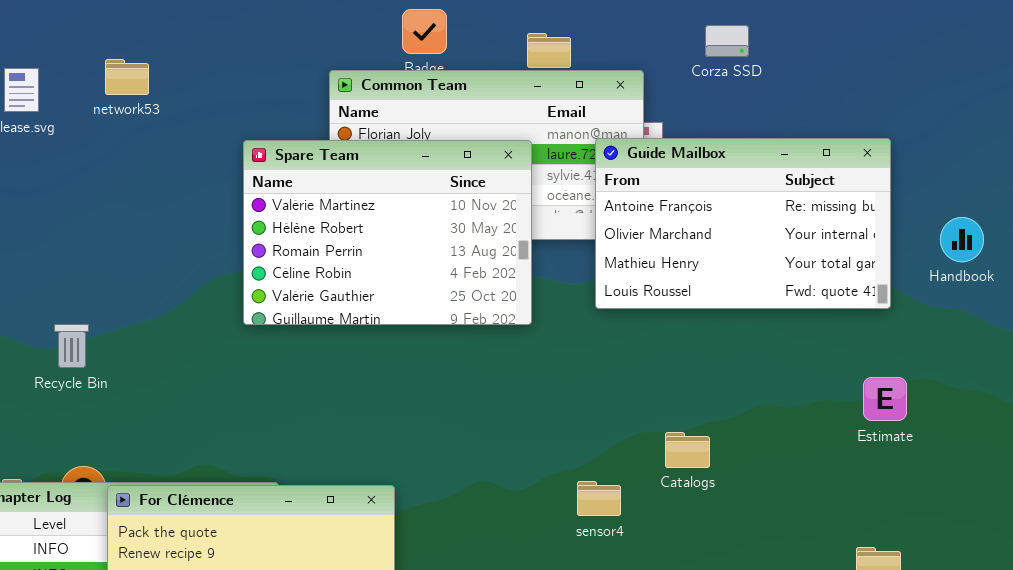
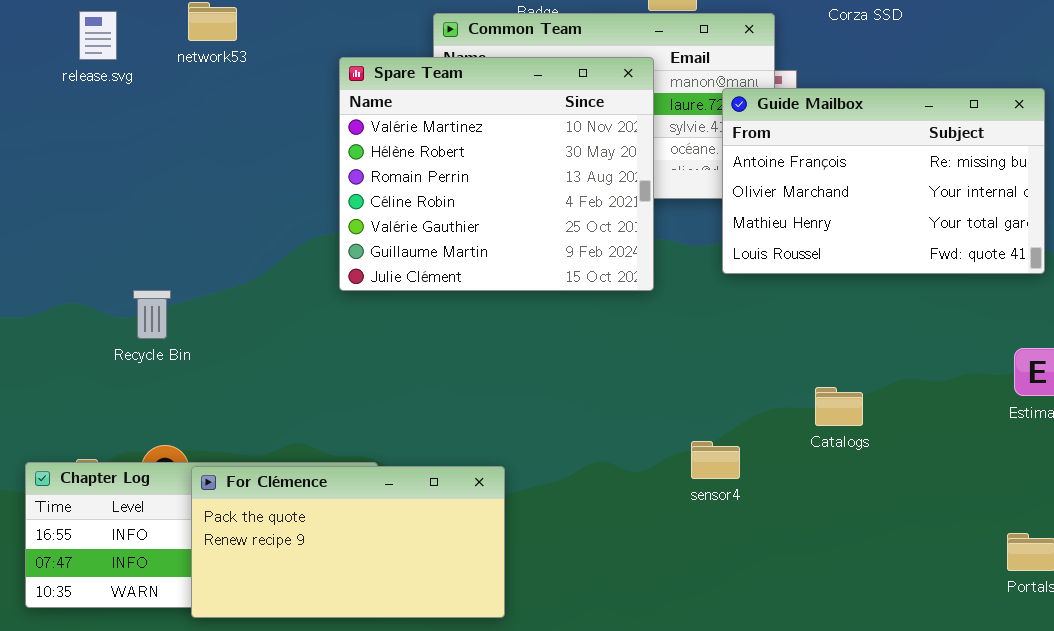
Spare Team: [243,140,532,325] -> [339,57,654,291], resized
Catalogs: [665,432,710,468] -> [815,387,863,426], moved
sensor4: [577,481,621,516] -> [691,441,740,479], moved

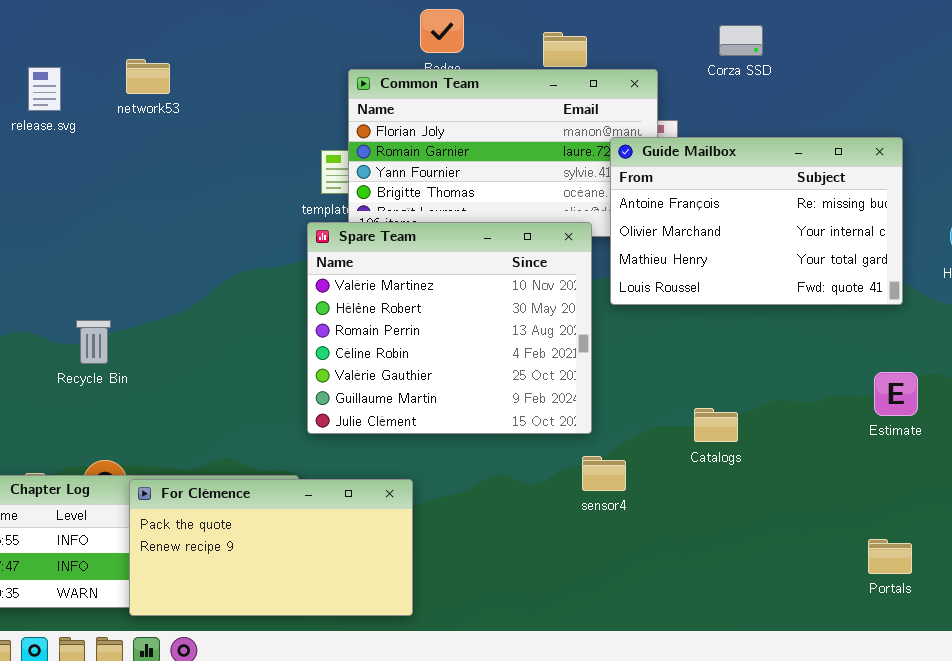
Spare Team: [339,57,654,291] -> [307,222,592,434], moved

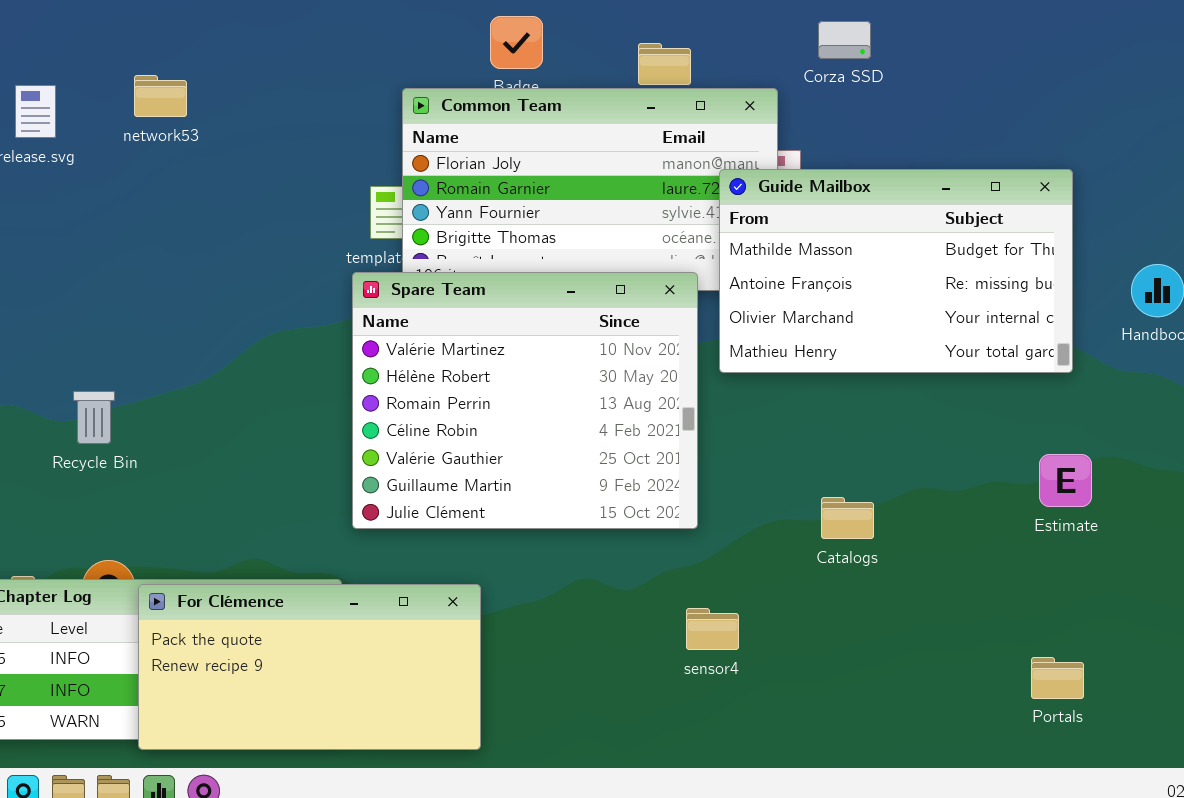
Corza SSD: [719,25,763,56] -> [818,21,871,59], moved
Guide Mailbox: [610,137,903,305] -> [719,169,1073,373], scrolled up 1 row
sensor4: [582,456,626,491] -> [686,608,739,650], moved

